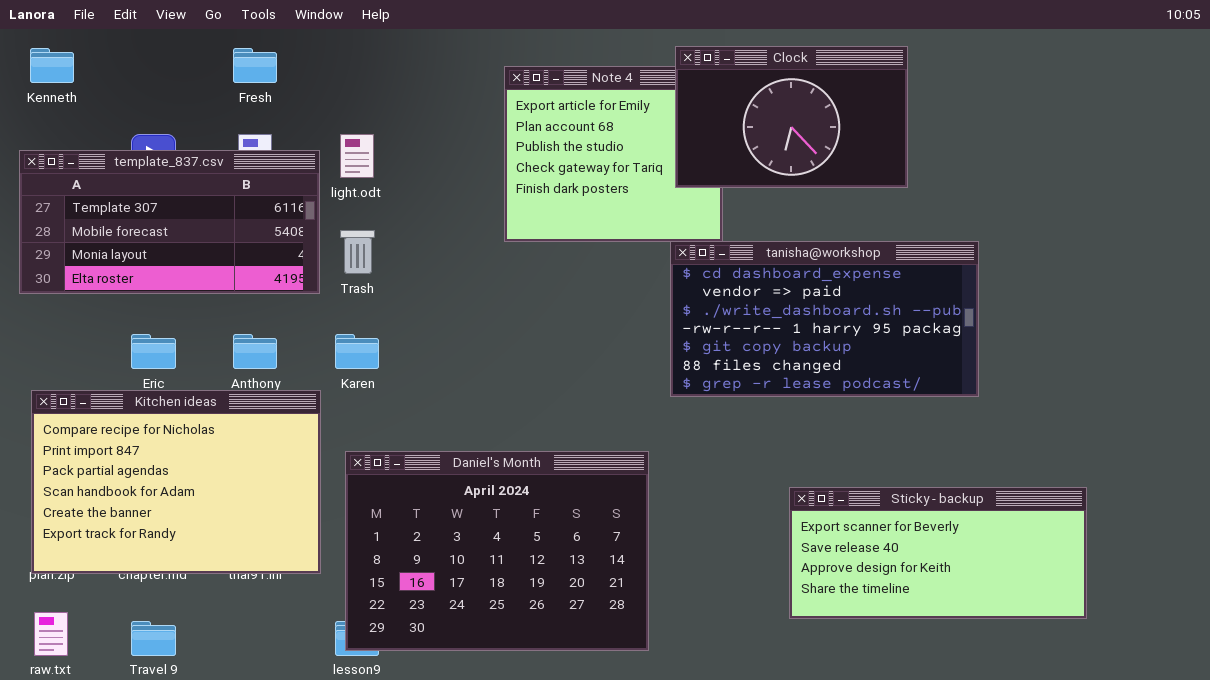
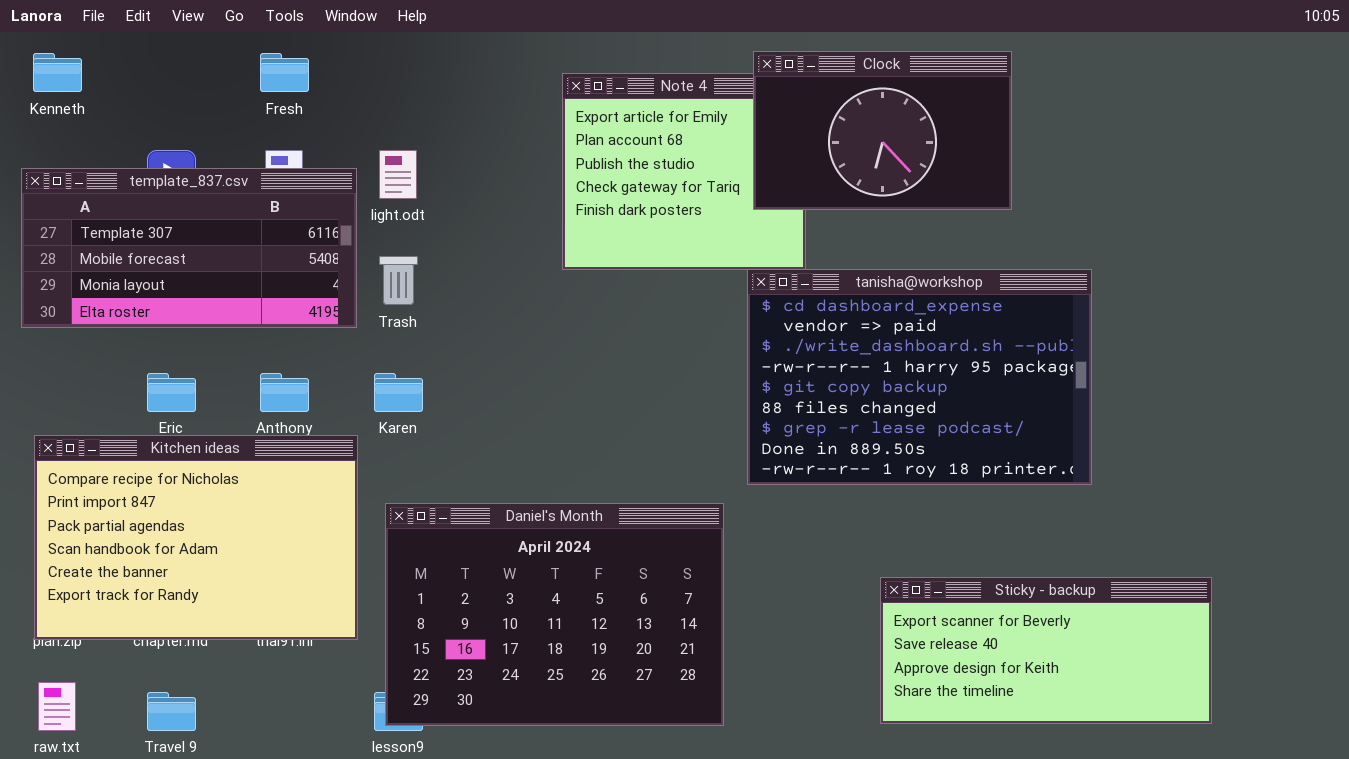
tanisha@workshop: [670,241,979,397] -> [747,269,1092,485], resized
Sticky - backup: [789,487,1087,619] -> [880,577,1212,724], moved

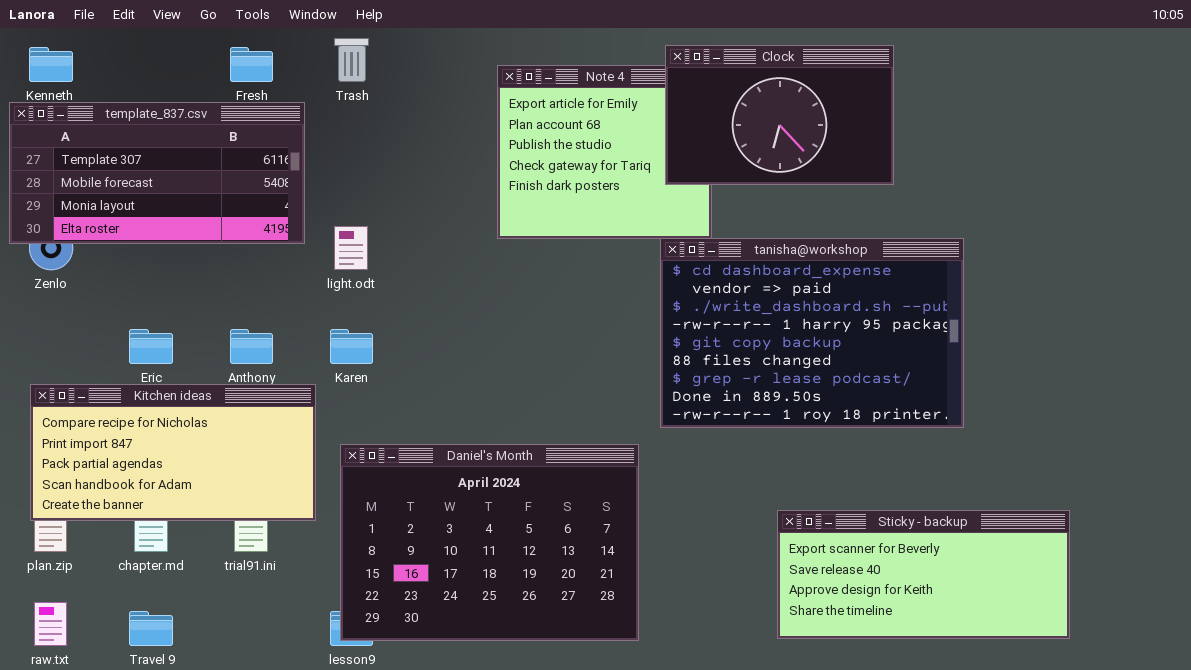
light.odt: [379,150,417,199] -> [334,226,368,270], moved
template_837.csv: [21,168,357,328] -> [9,102,305,244], moved
Trash: [379,256,418,305] -> [334,38,369,82], moved
Kitchen ideas: [34,435,358,640] -> [30,384,316,521], resized

